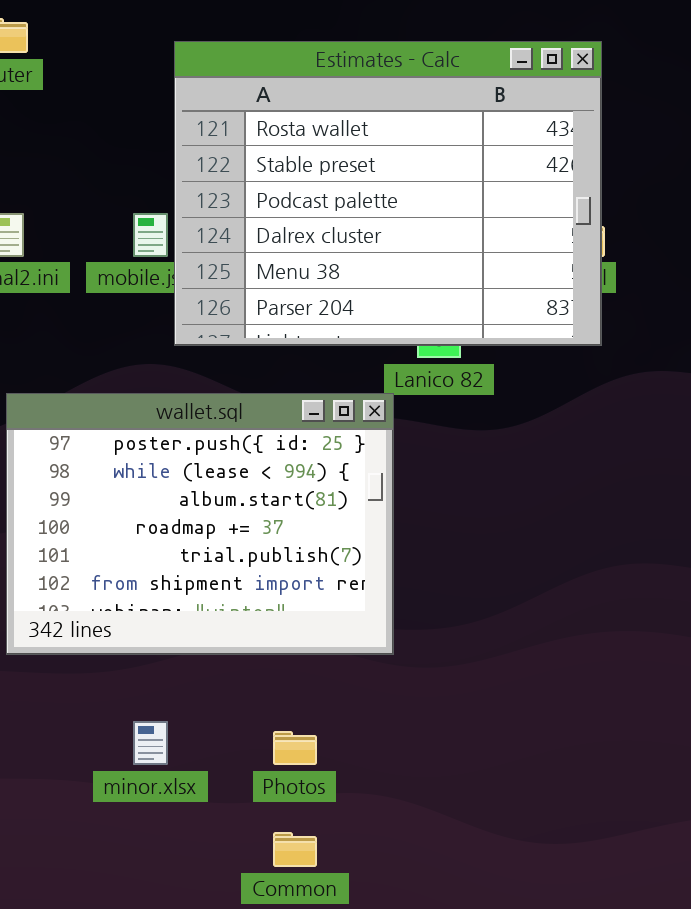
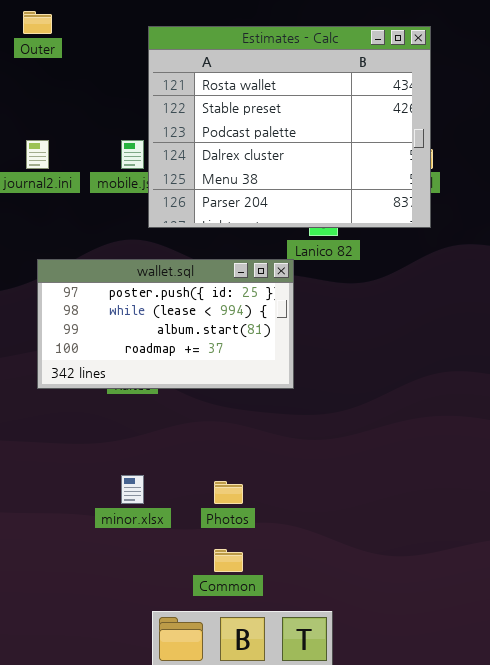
wallet.sql: [6,393,394,655] -> [37,259,294,389], resized

